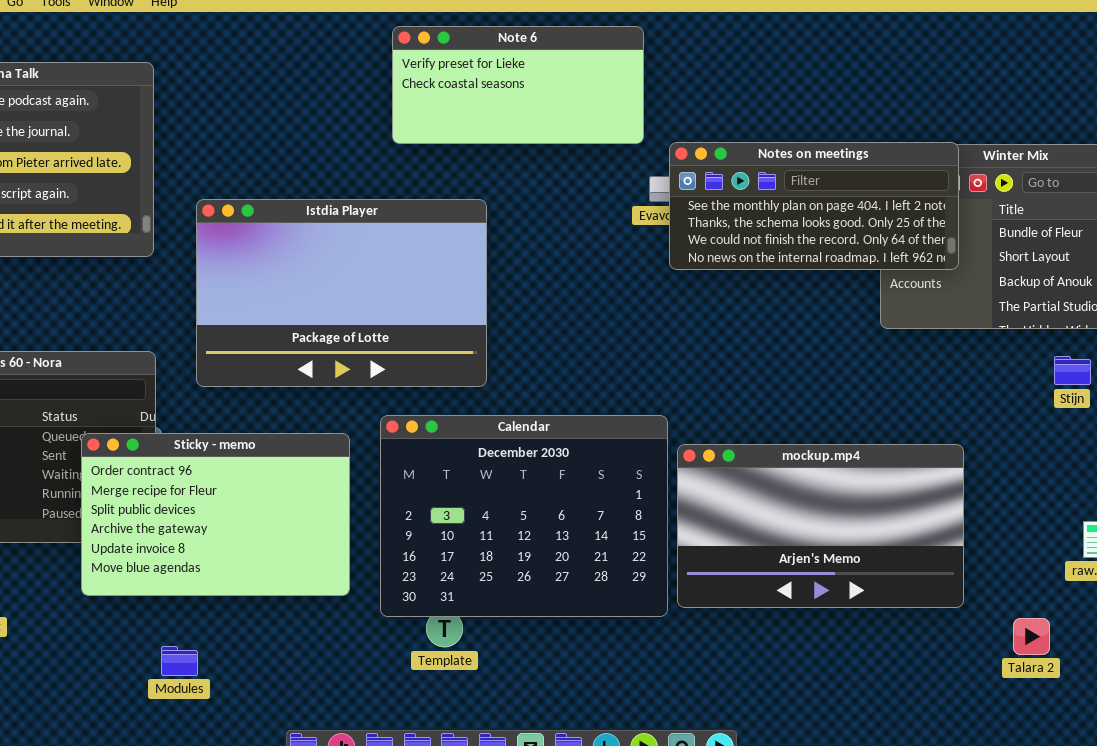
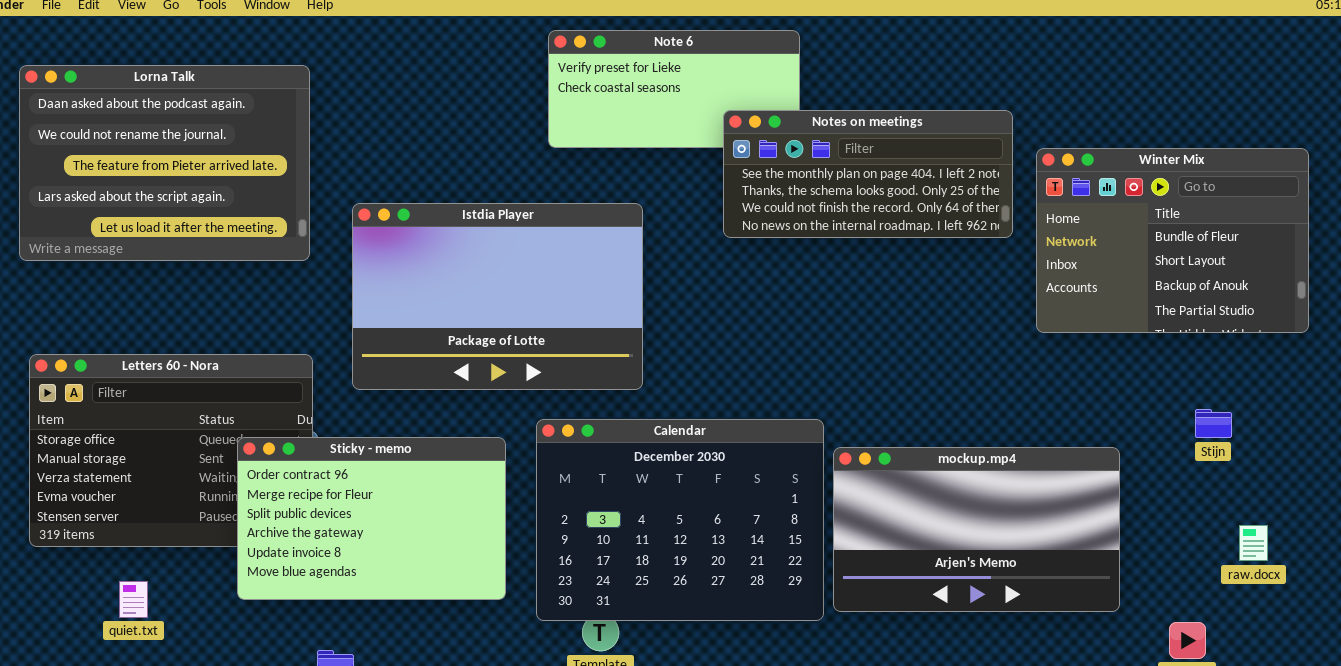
Notes on meetings: [669,142,959,270] -> [723,110,1013,238], moved
Stijn: [1054,356,1091,385] -> [1195,409,1232,438], moved

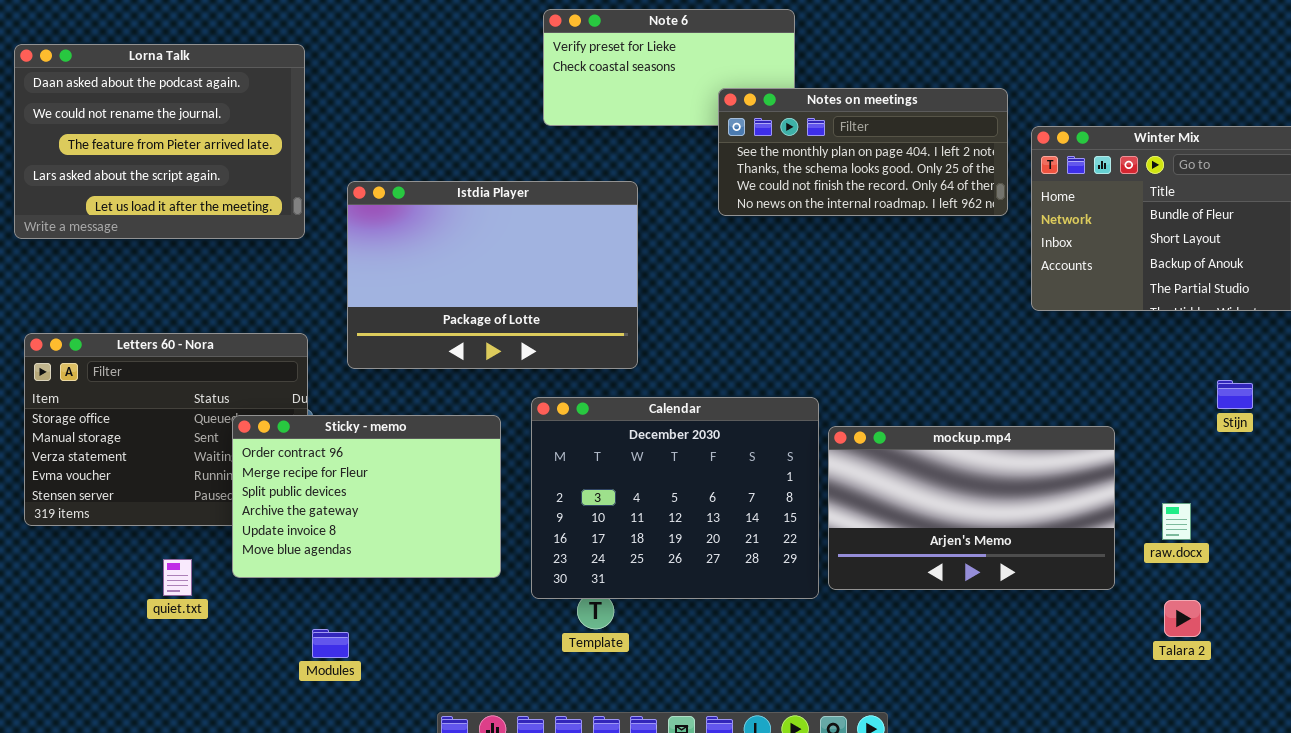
Stijn: [1195,409,1232,438] -> [1217,380,1253,409], moved
raw.docx: [1239,525,1268,561] -> [1162,503,1191,540], moved
quiet.txt: [119,581,148,618] -> [163,559,192,596], moved

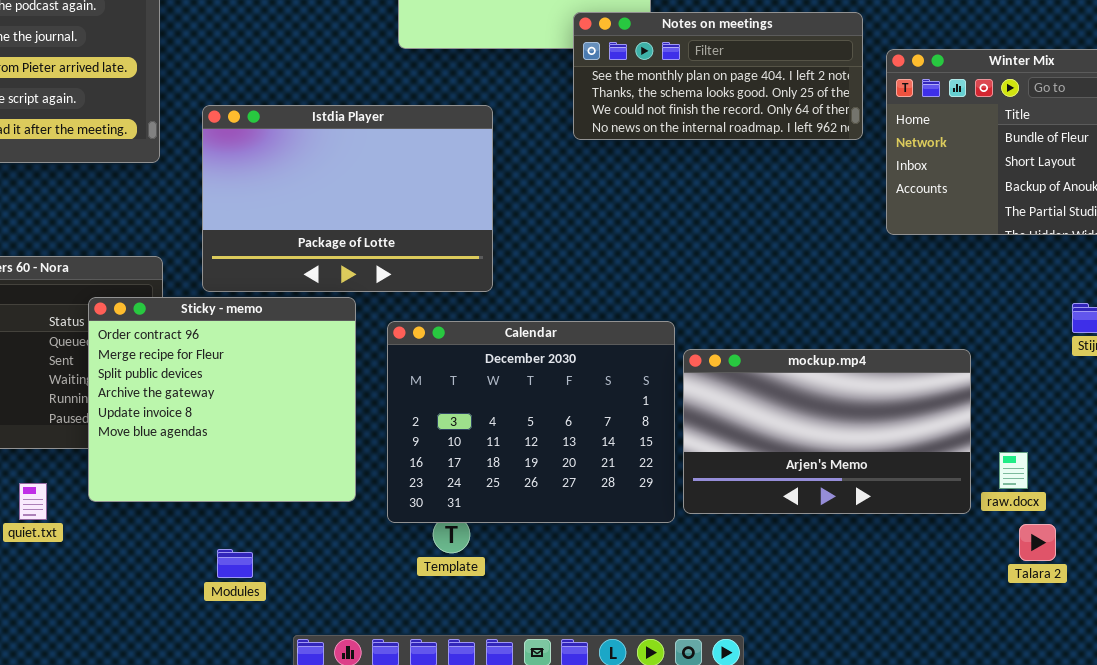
Sticky - memo: [232,415,501,578] -> [88,297,356,502], resized
raw.docx: [1162,503,1191,540] -> [999,452,1028,489], moved
Modules: [312,629,349,658] -> [217,549,253,578], moved

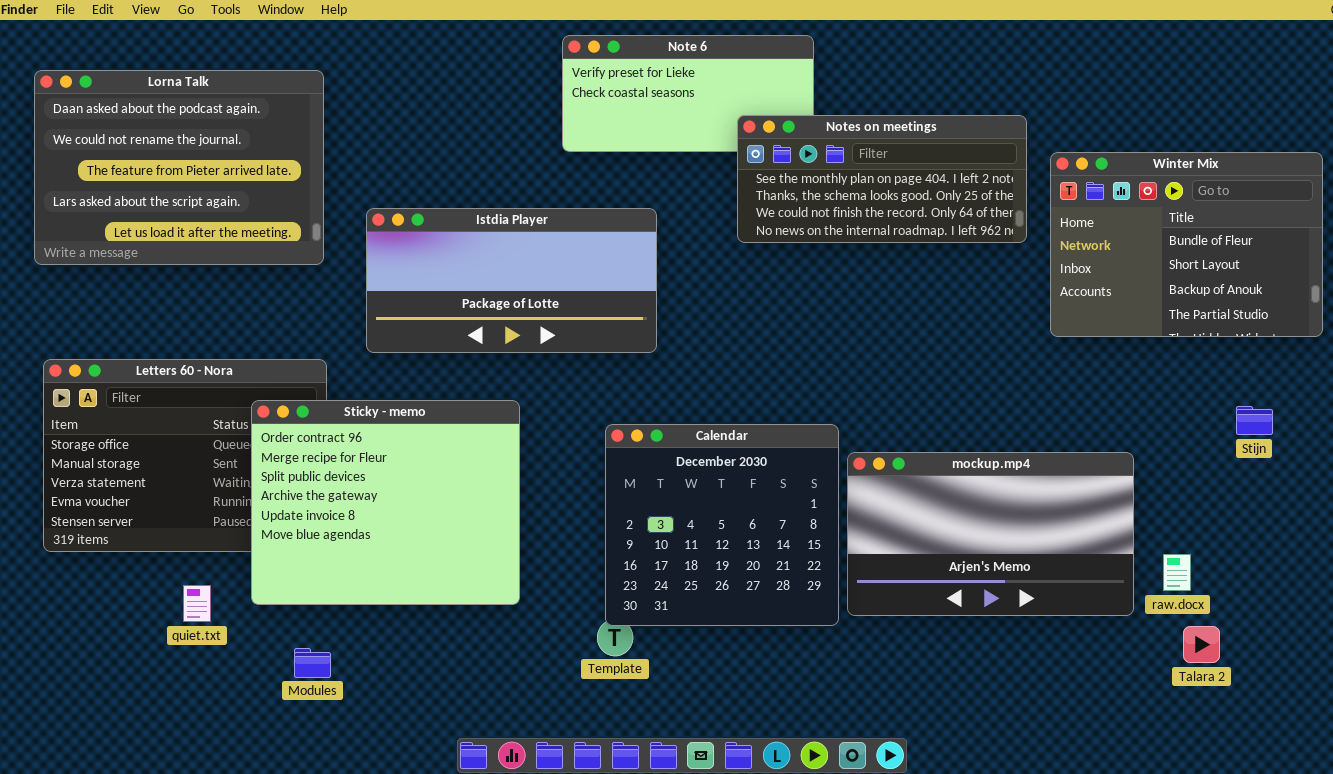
Istdia Player: [202,105,493,292] -> [366,208,657,353], resized
Calendar: [387,321,675,523] -> [605,424,839,626], resized
Modules: [217,549,253,578] -> [294,648,331,678], moved

